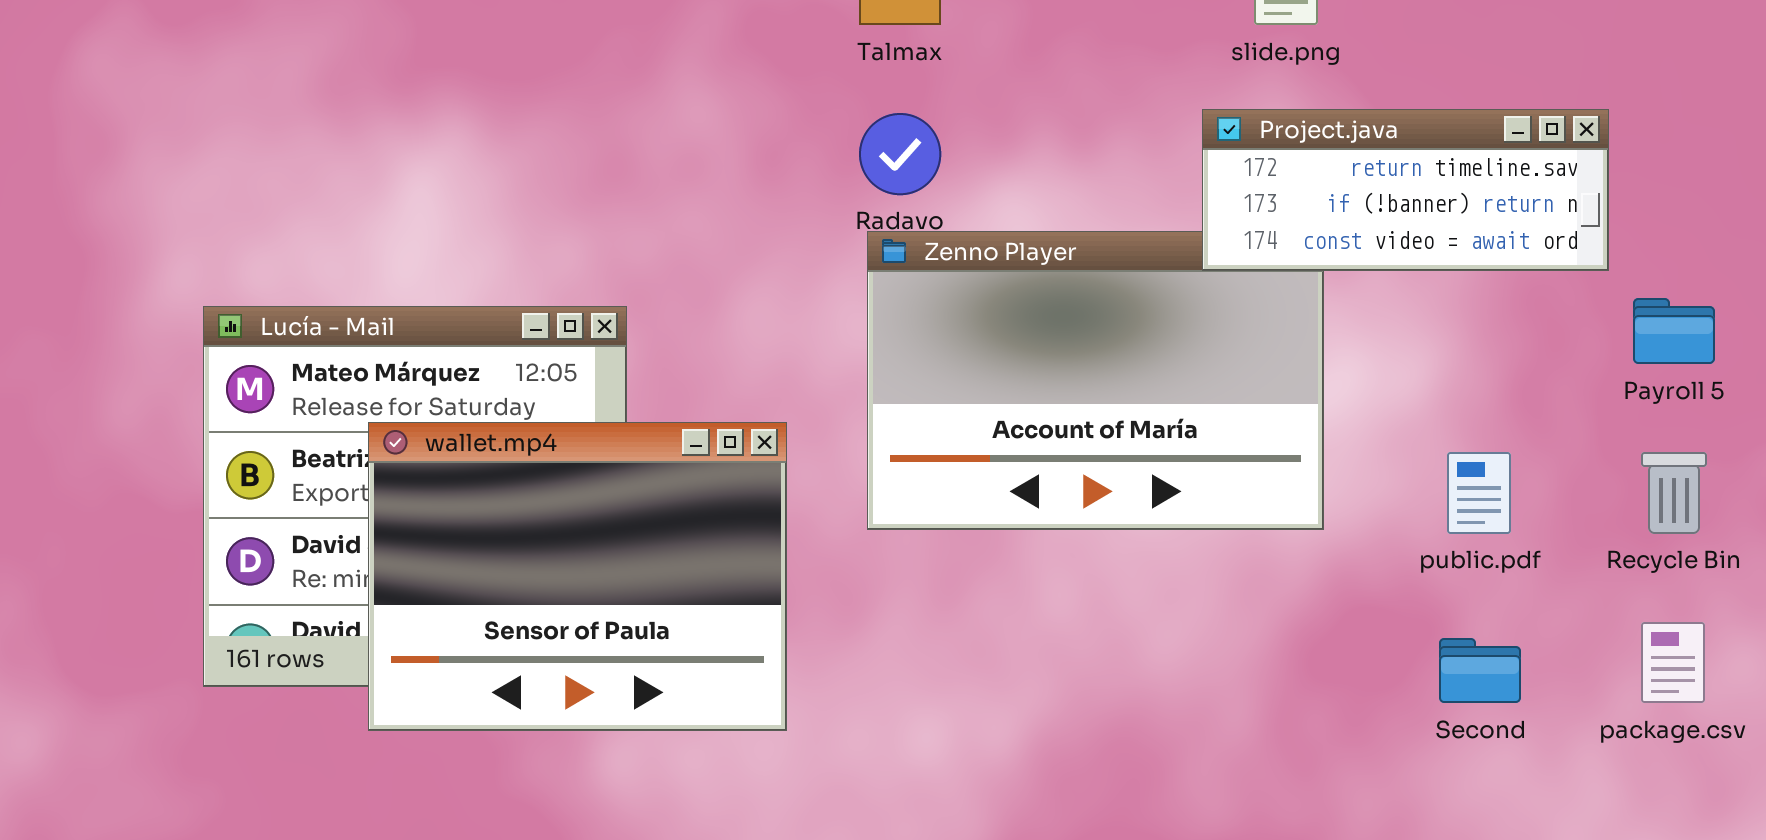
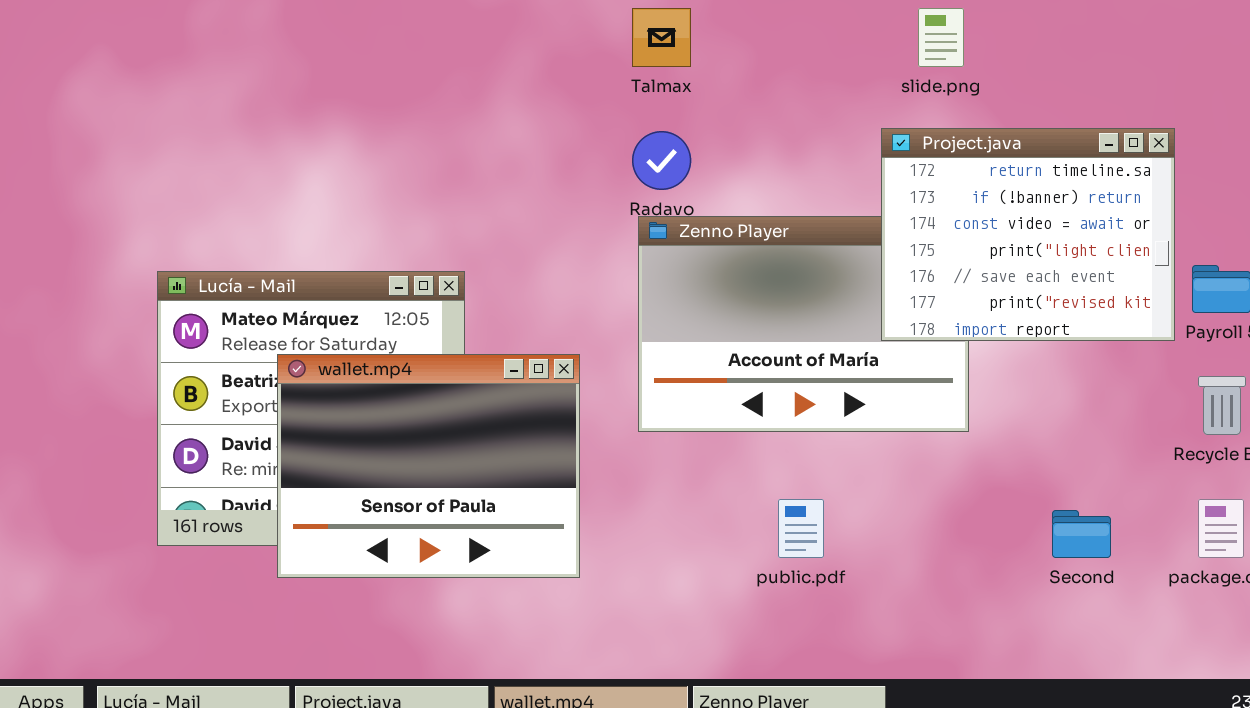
Project.java: [1202,109,1609,271] -> [881,128,1175,341], resized
public.pdf: [1447,452,1511,534] -> [778,499,824,558], moved

